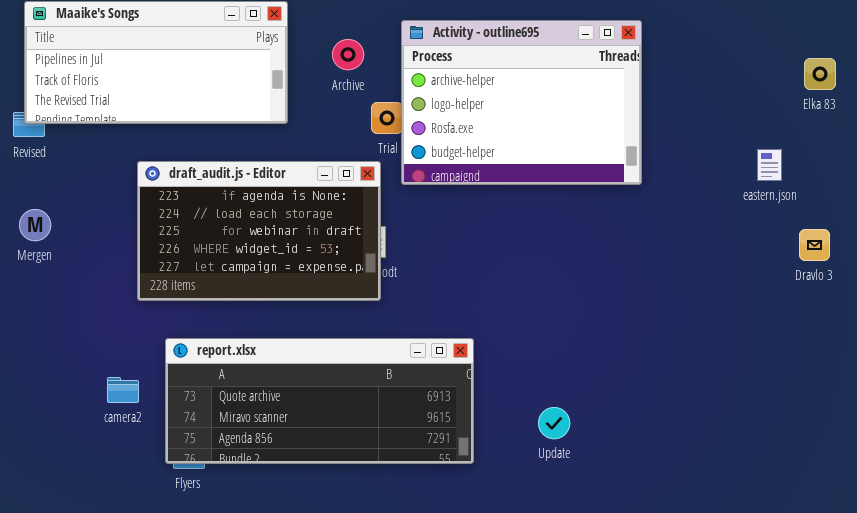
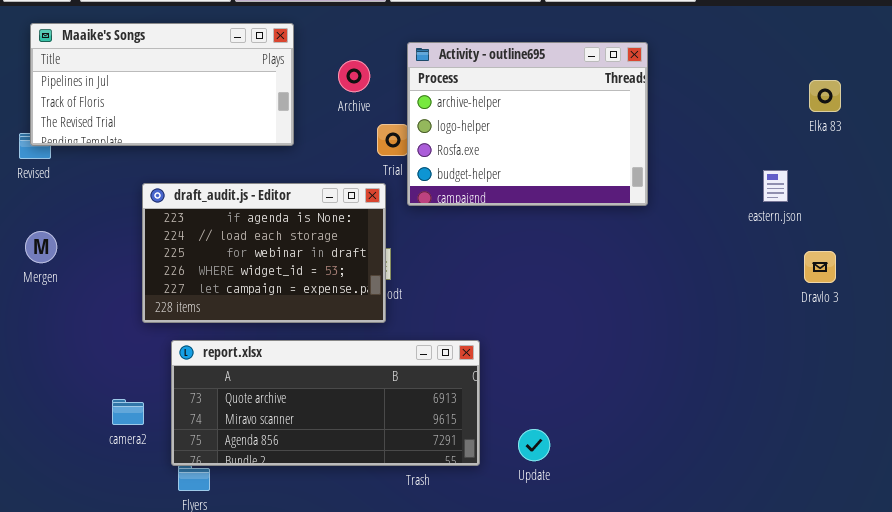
report.xlsx: [165,338,474,464] -> [171,340,480,466], moved
Update: [538,407,570,439] -> [518,429,550,461], moved

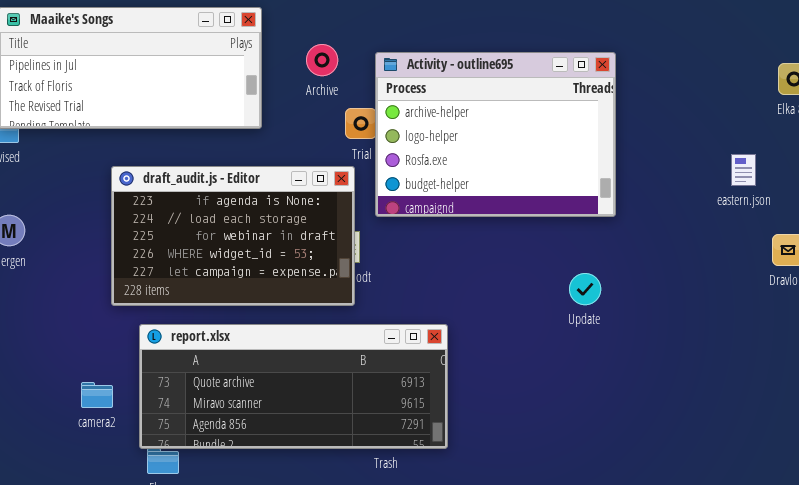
Activity - outline695: [407,42,648,206] -> [375,52,616,217], moved
Update: [518,429,550,461] -> [569,273,601,305], moved

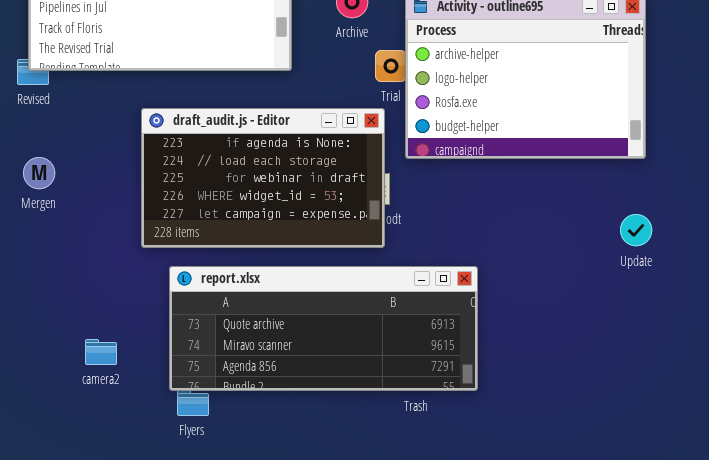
Update: [569,273,601,305] -> [620,214,652,246], moved
camera2: [81,382,113,408] -> [85,339,117,365], moved

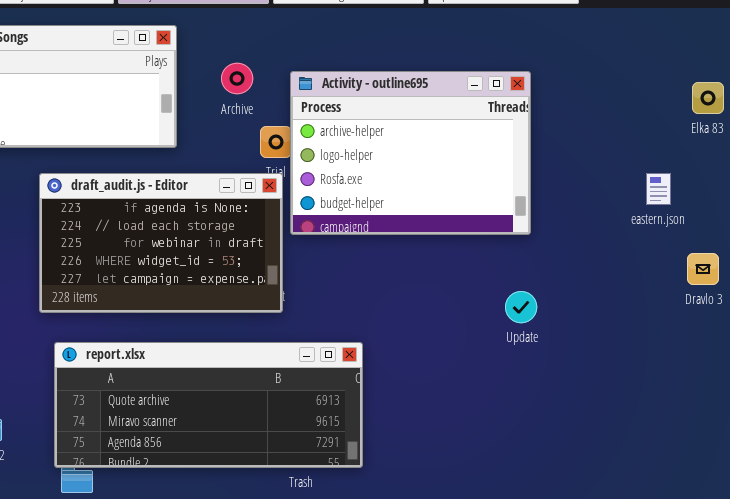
draft_audit.js - Editor: [141,108,385,248] -> [39,173,283,313], moved

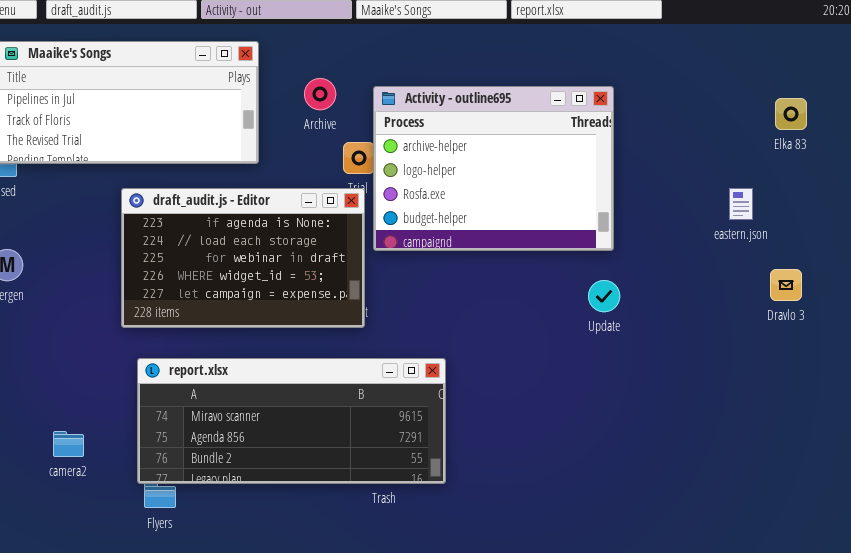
Update: [505,291,537,323] -> [588,280,620,312], moved
report.xlsx: [54,342,363,468] -> [137,358,446,484], scrolled down 1 row

